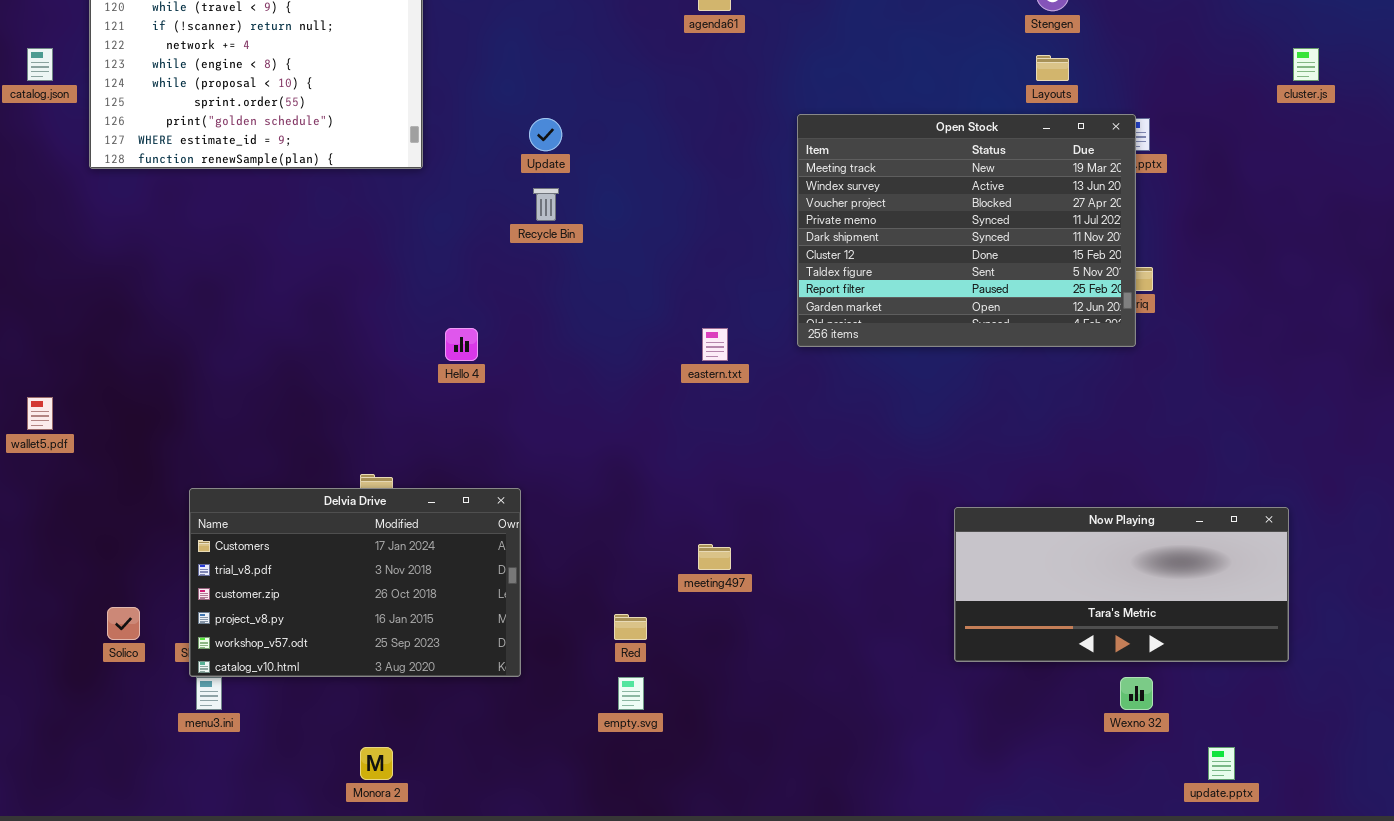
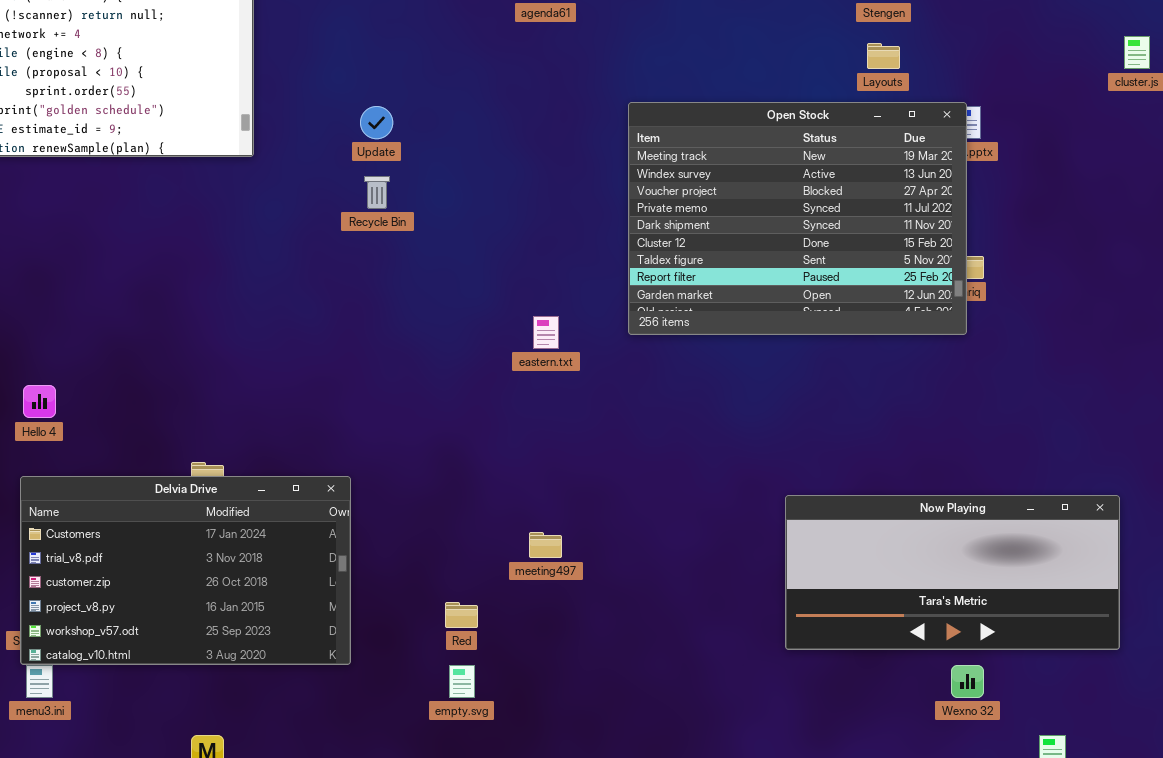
Hello 4: [445,328,478,361] -> [23,385,56,418], moved

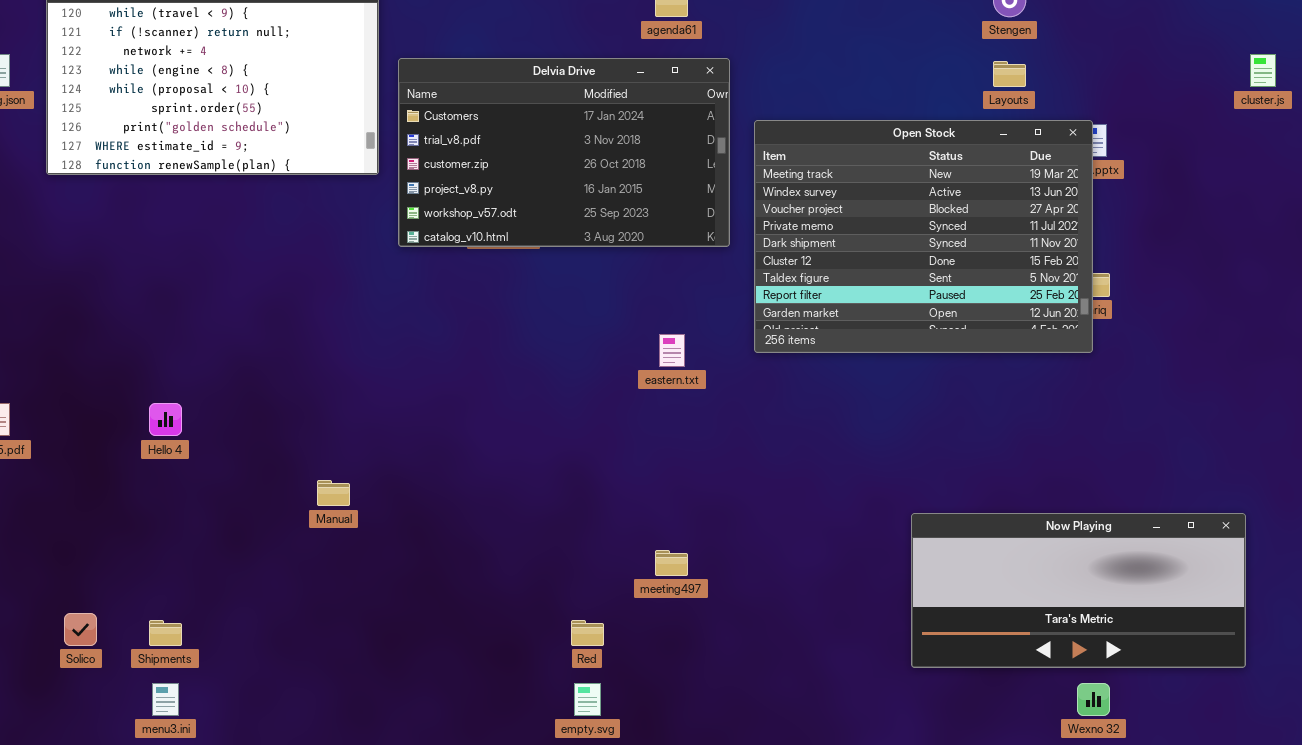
Delvia Drive: [20,476,351,665] -> [398,58,730,247], moved

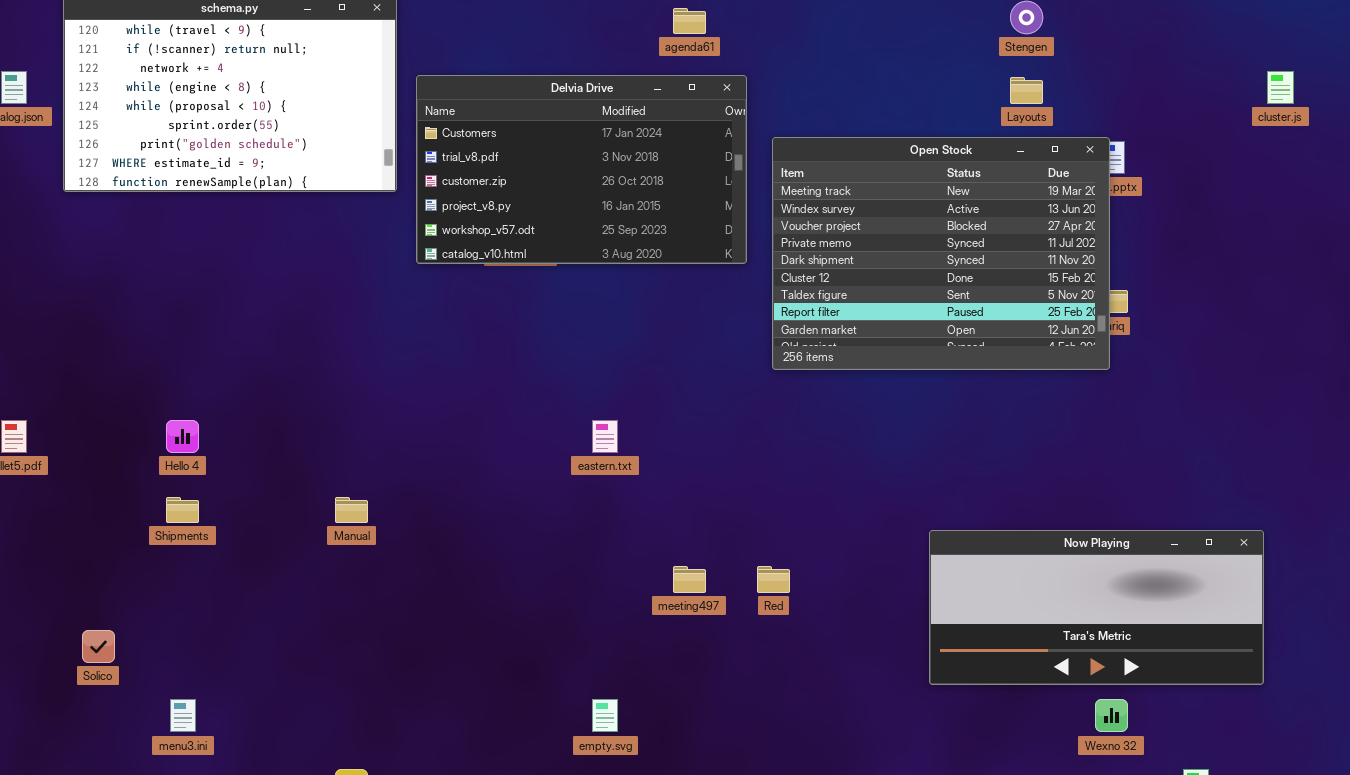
eastern.txt: [659,334,685,367] -> [592,420,618,453], moved
Shipments: [149,620,182,646] -> [166,497,199,523], moved
Red: [571,620,604,646] -> [757,566,790,593], moved

